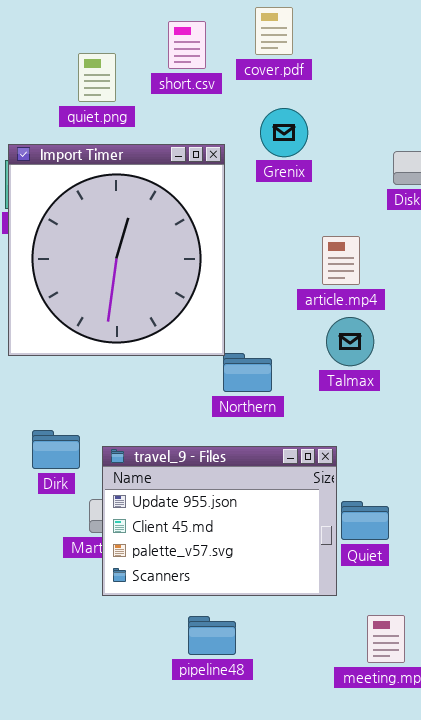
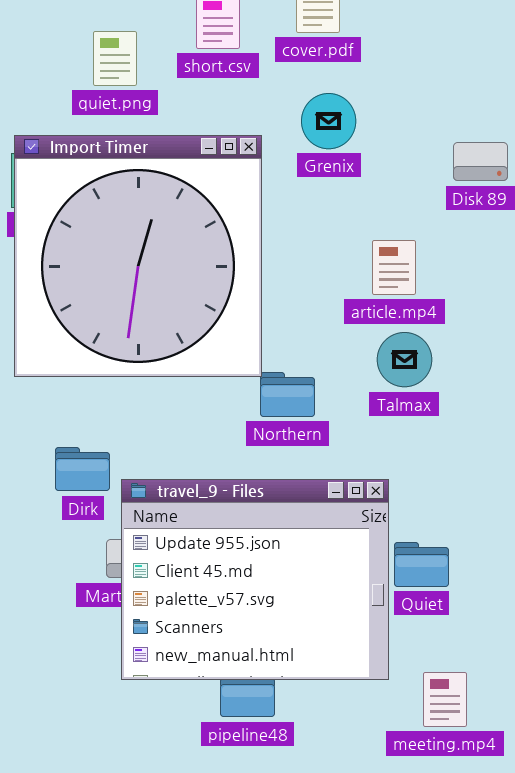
Dirk: [32,430,80,469] -> [55,447,110,491], moved
travel_9 - Files: [102,446,337,596] -> [121,479,389,680], resized

